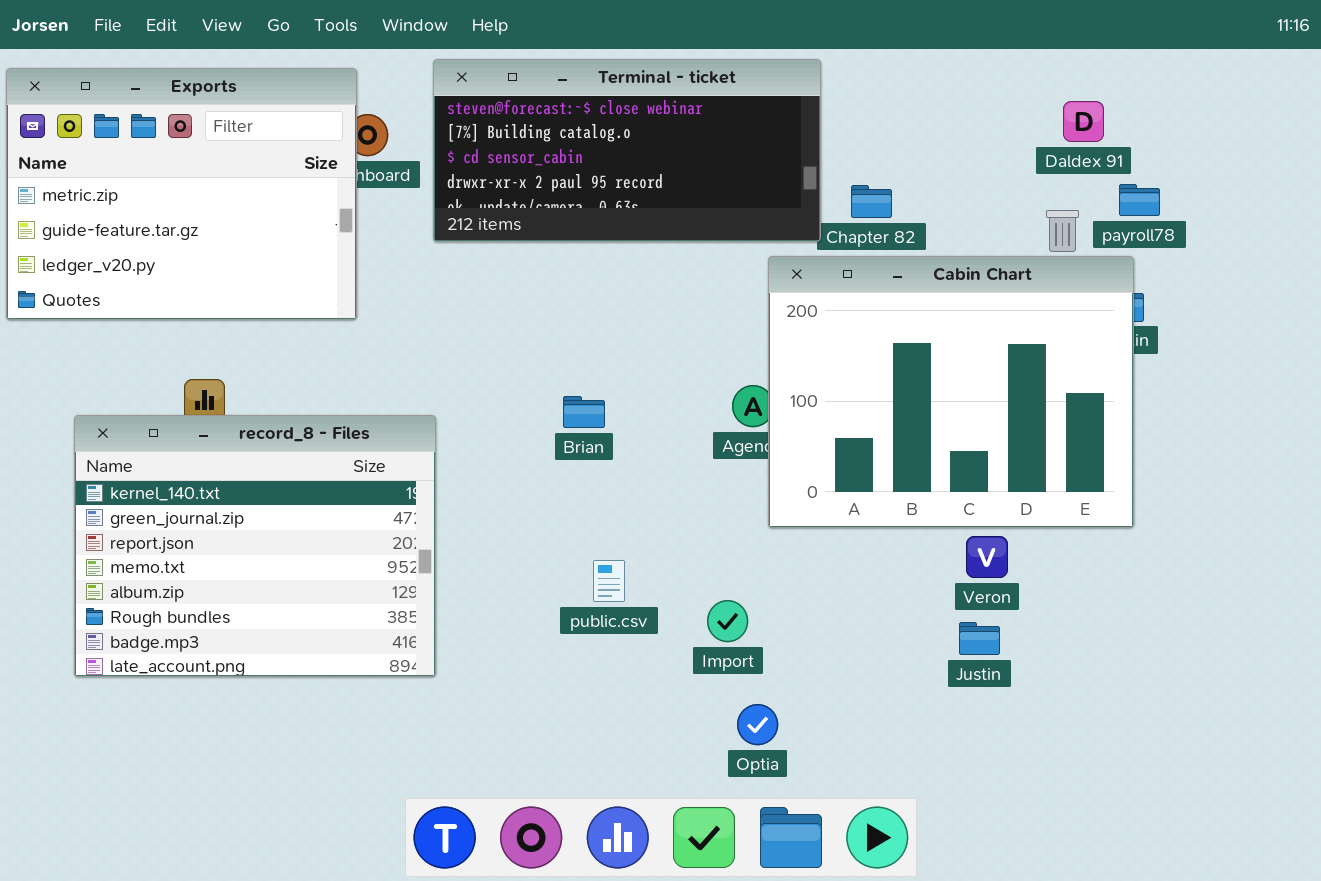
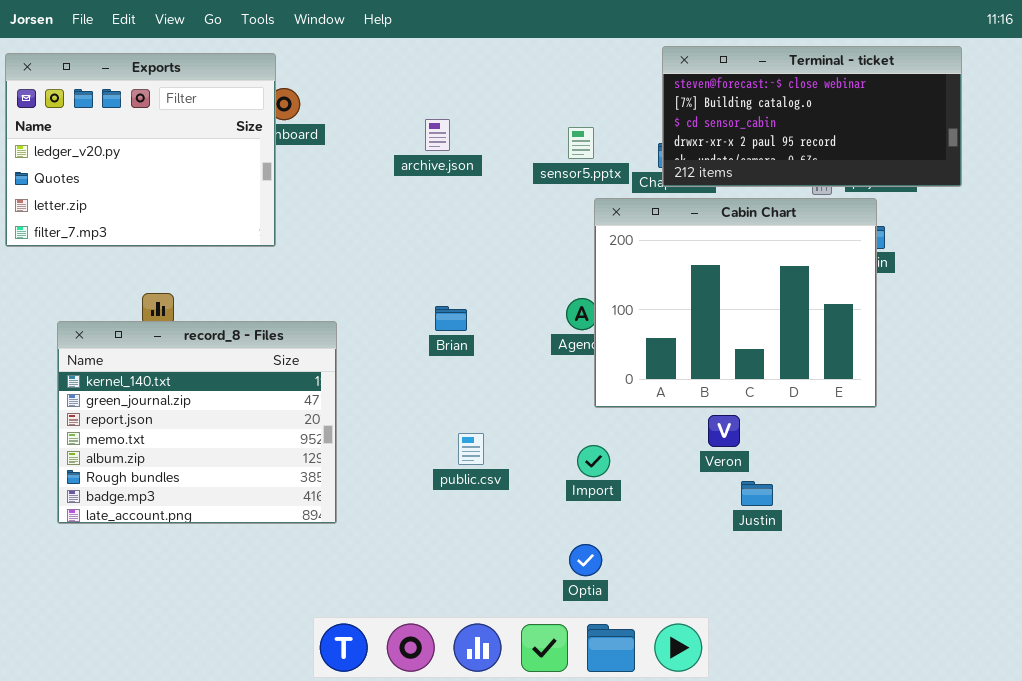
Terminal - ticket: [433,59,821,242] -> [662,46,962,187], moved
Exports: [6,68,357,320] -> [5,53,276,247], scrolled down 2 rows
Veron: [966,536,1008,578] -> [708,415,740,447], moved
Import: [707,600,748,642] -> [577,445,610,477], moved

